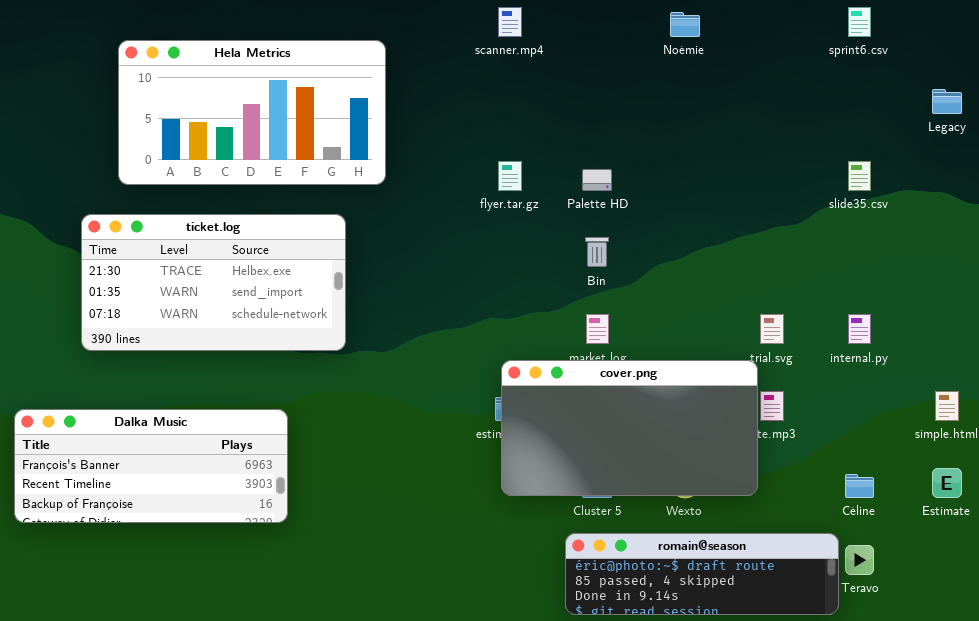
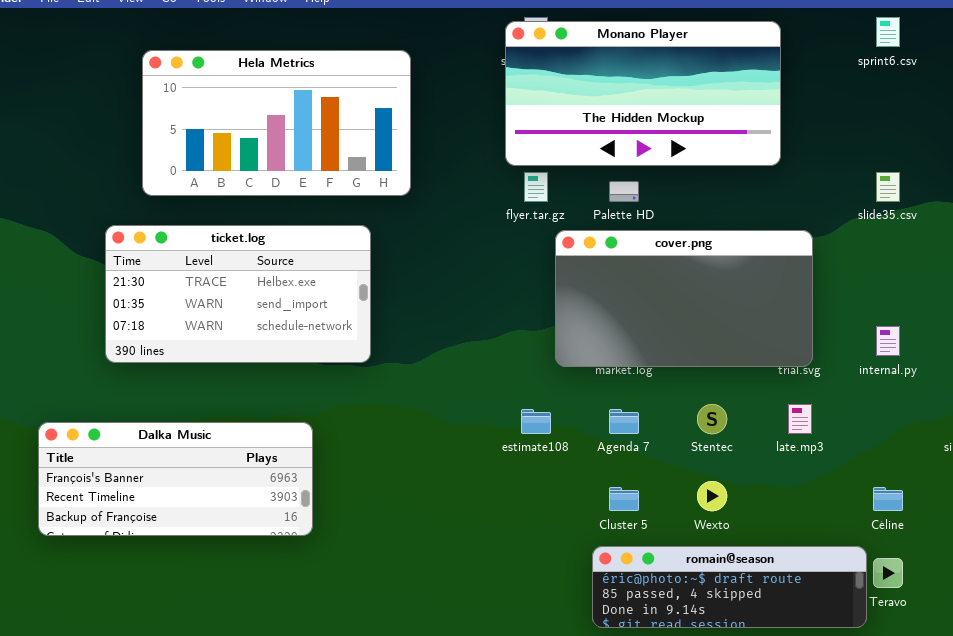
Monano Player: none -> [505,21,781,166], opened
cover.png: [501,360,758,496] -> [555,230,813,367], moved

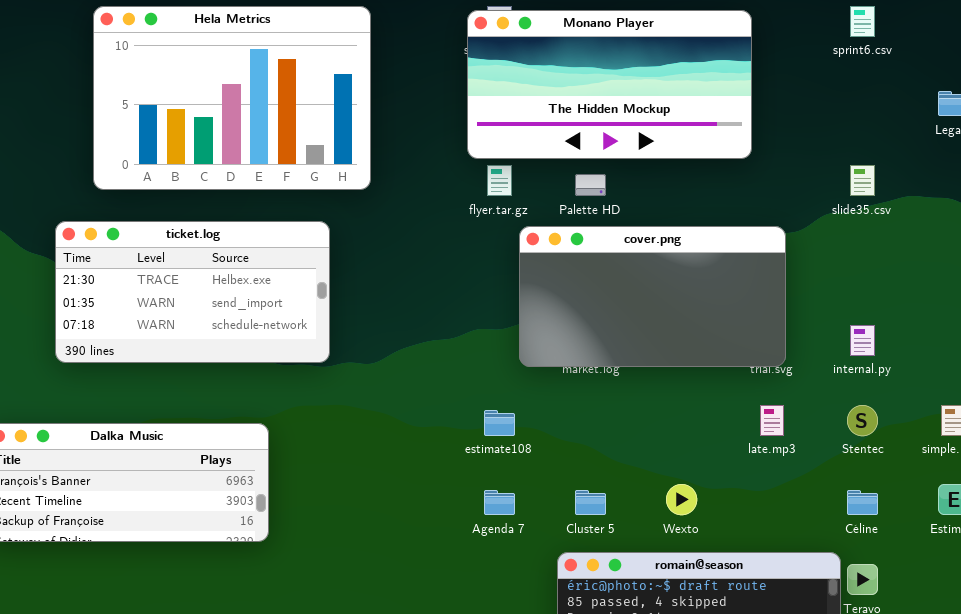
Hela Metrics: [142,50,411,196] -> [93,6,371,190], resized
Stentec: [697,404,727,434] -> [847,405,878,436], moved
Agenda 7: [609,409,639,434] -> [484,490,515,515], moved

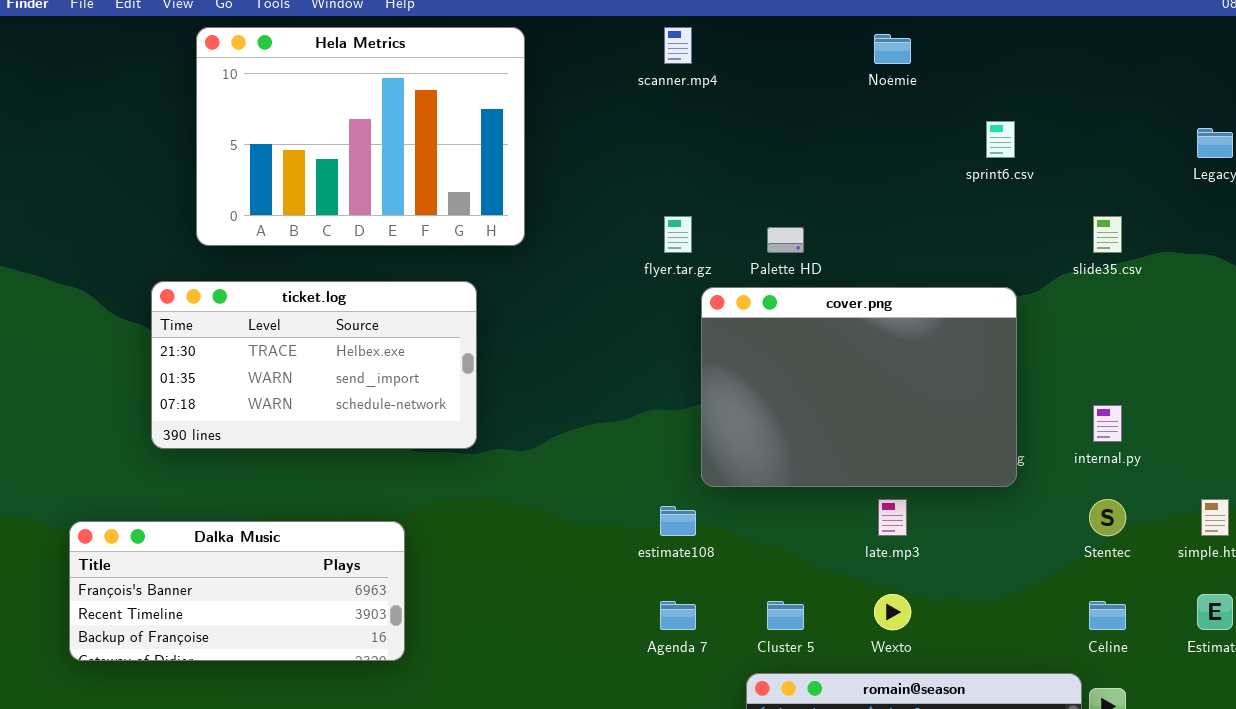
sprint6.csv: [850,6,875,37] -> [986,121,1015,158], moved
Monano Player: [467,10,752,159] -> none, closed
cover.png: [519,226,786,367] -> [701,287,1017,487], resized
late.mp3: [760,405,784,436] -> [878,499,907,536], moved

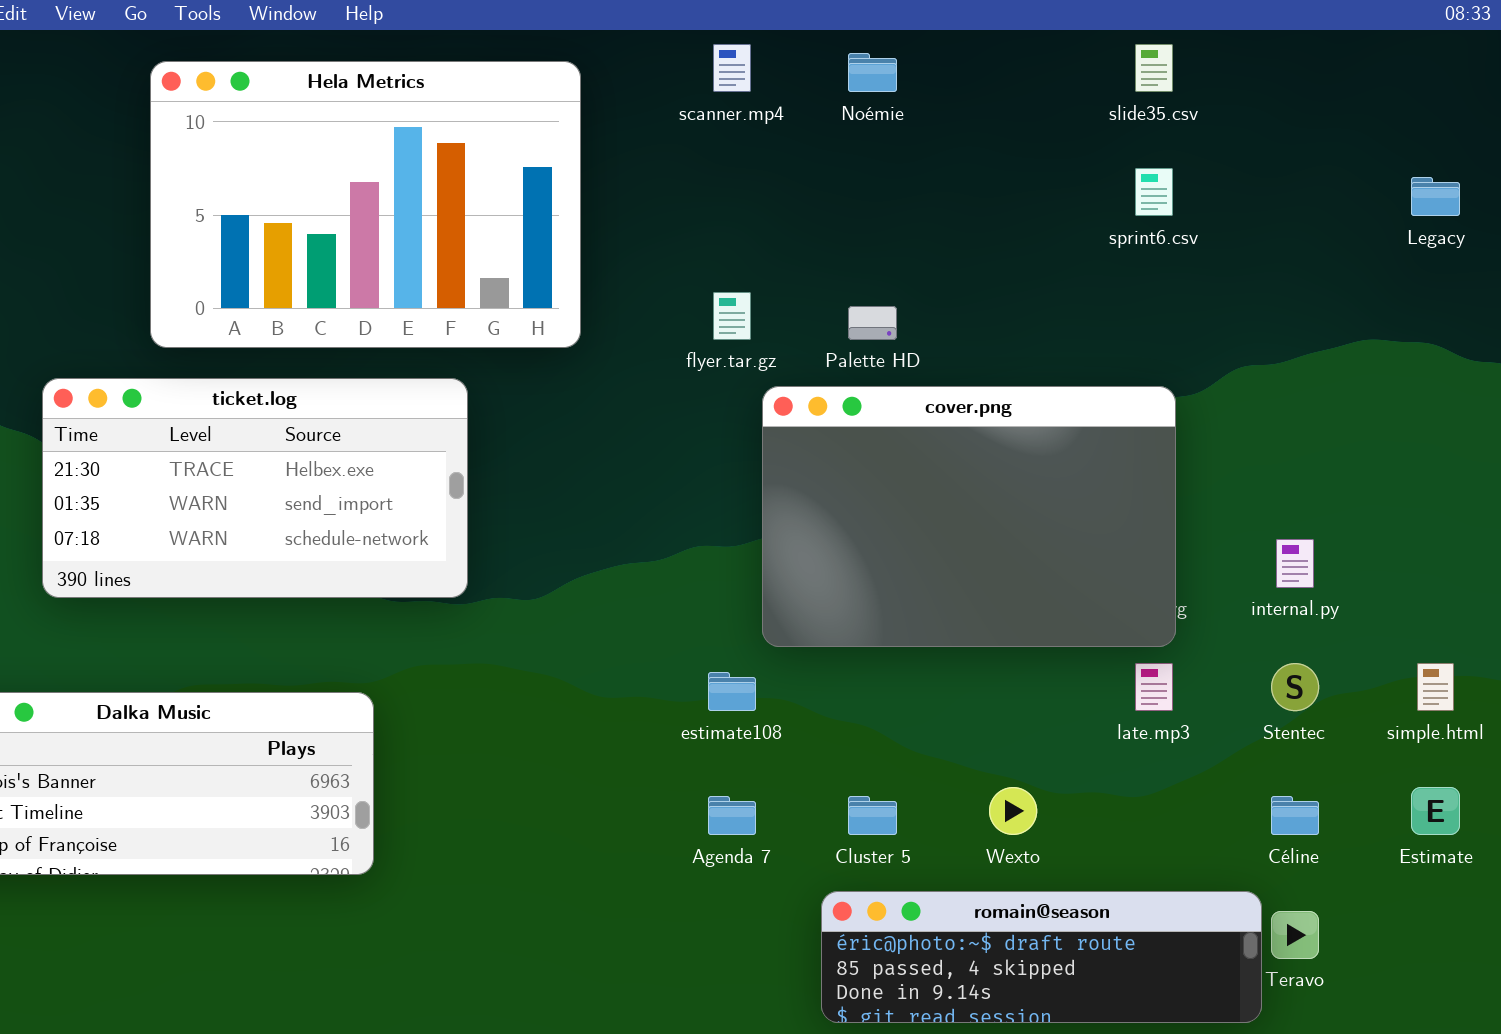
Hela Metrics: [196,27,525,246] -> [150,61,581,348], moved
Noémie: [874,34,911,64] -> [848,53,897,92], moved
slide35.csv: [1093,216,1122,253] -> [1135,44,1173,92], moved
late.mp3: [878,499,907,536] -> [1135,663,1173,711], moved

